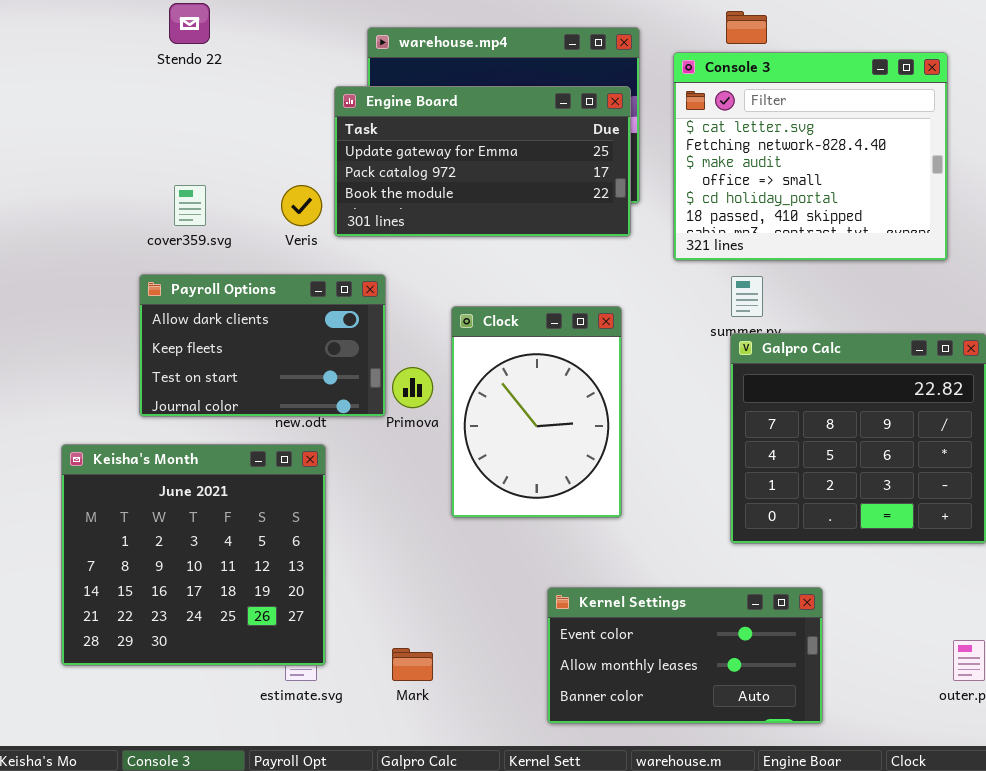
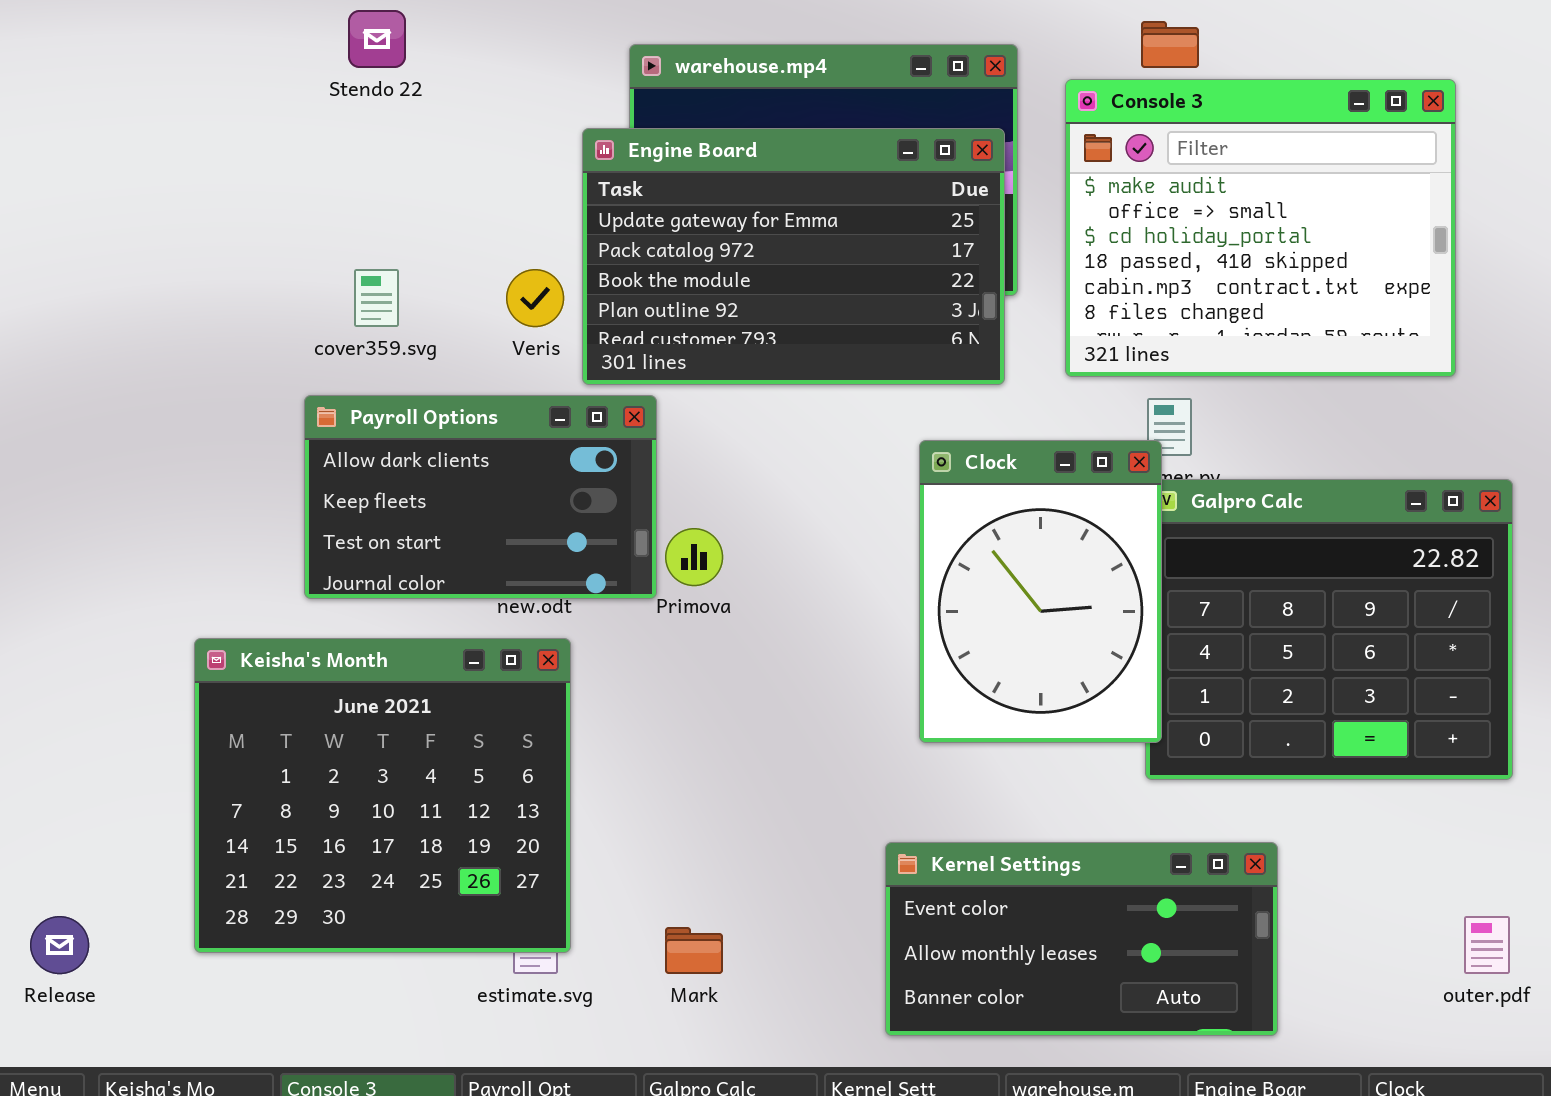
Console 3: [673,52,948,261] -> [1065,79,1456,377], scrolled down 2 rows
Engine Board: [334,86,631,237] -> [582,128,1005,385], resized
Clock: [451,306,622,518] -> [919,440,1162,743], moved

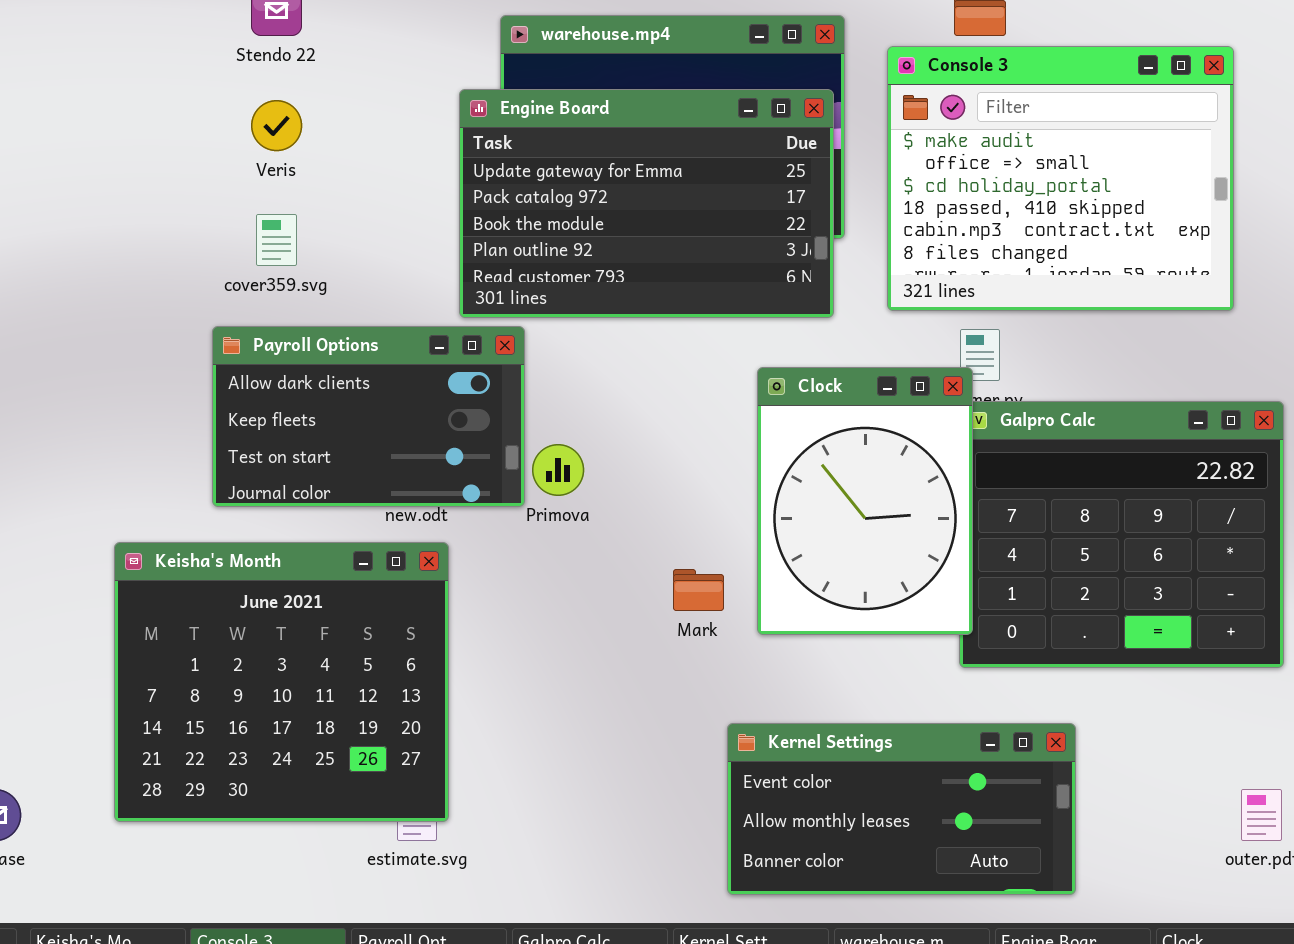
Veris: [506,269,564,327] -> [251,100,302,151], moved
Mark: [665,927,723,974] -> [673,569,724,611], moved

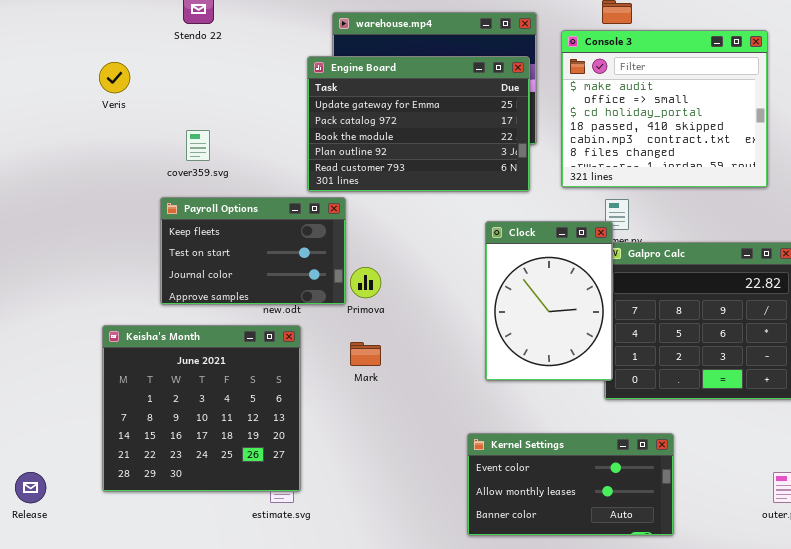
Veris: [251,100,302,151] -> [99,62,130,93], moved
Payroll Options: [212,326,525,507] -> [160,197,346,305], scrolled down 1 row
Mark: [673,569,724,611] -> [350,342,381,366], moved

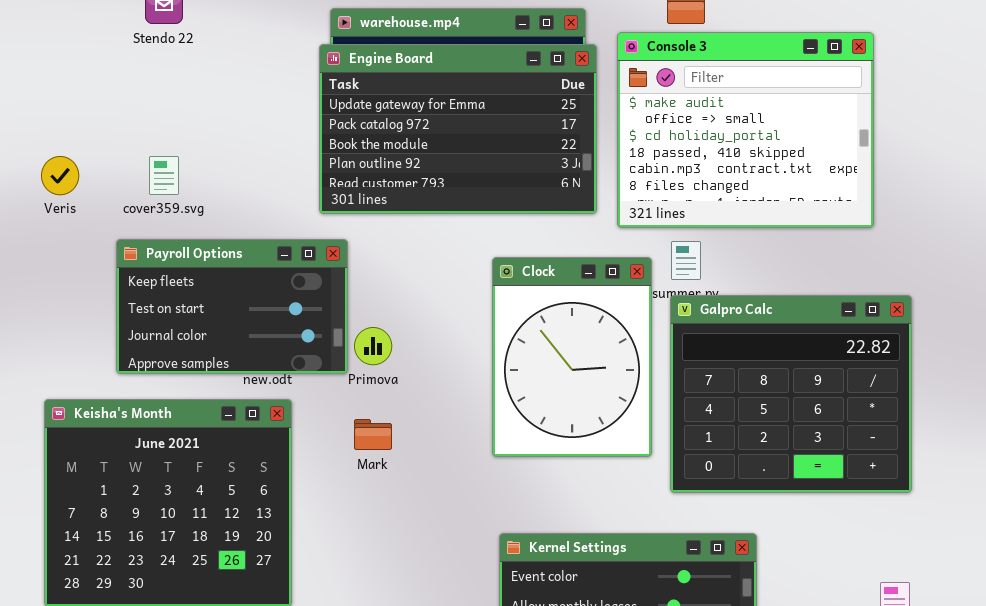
Engine Board: [307,56,530,192] -> [319,44,597,214], moved
Veris: [99,62,130,93] -> [41,156,79,195], moved
Clock: [485,221,613,381] -> [492,257,652,457], moved

